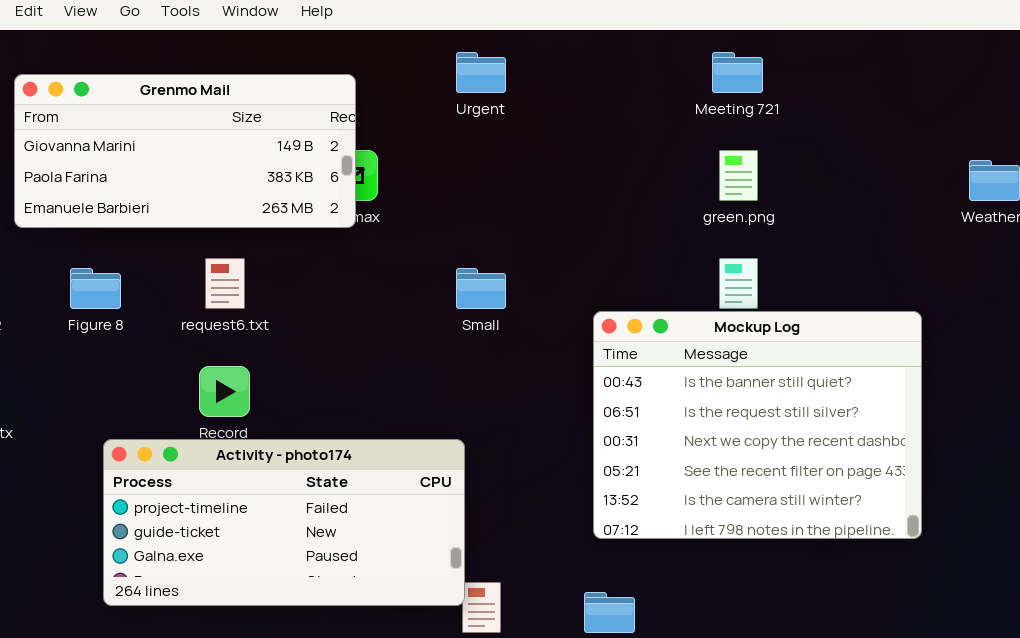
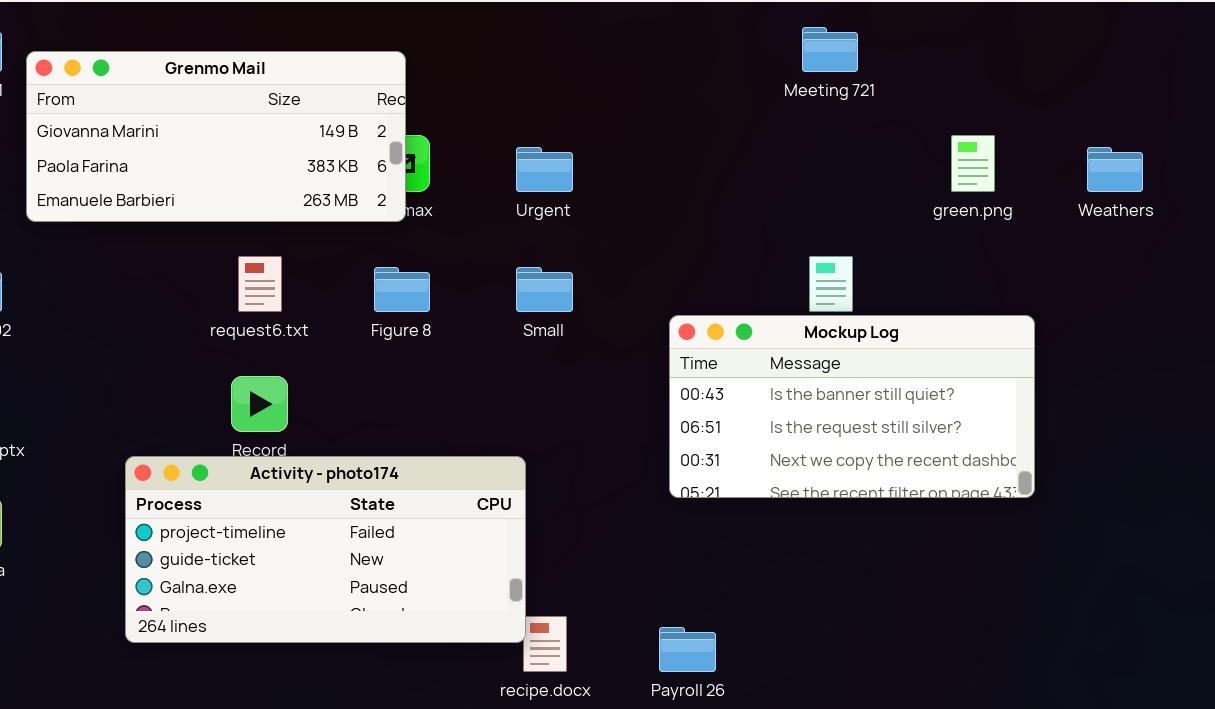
Urgent: [456,52,506,93] -> [516,147,573,192], moved
green.png: [719,150,758,201] -> [951,135,995,192], moved
Figure 8: [70,268,121,309] -> [374,267,430,312], moved
Mockup Log: [593,311,922,539] -> [669,315,1035,498], resized

